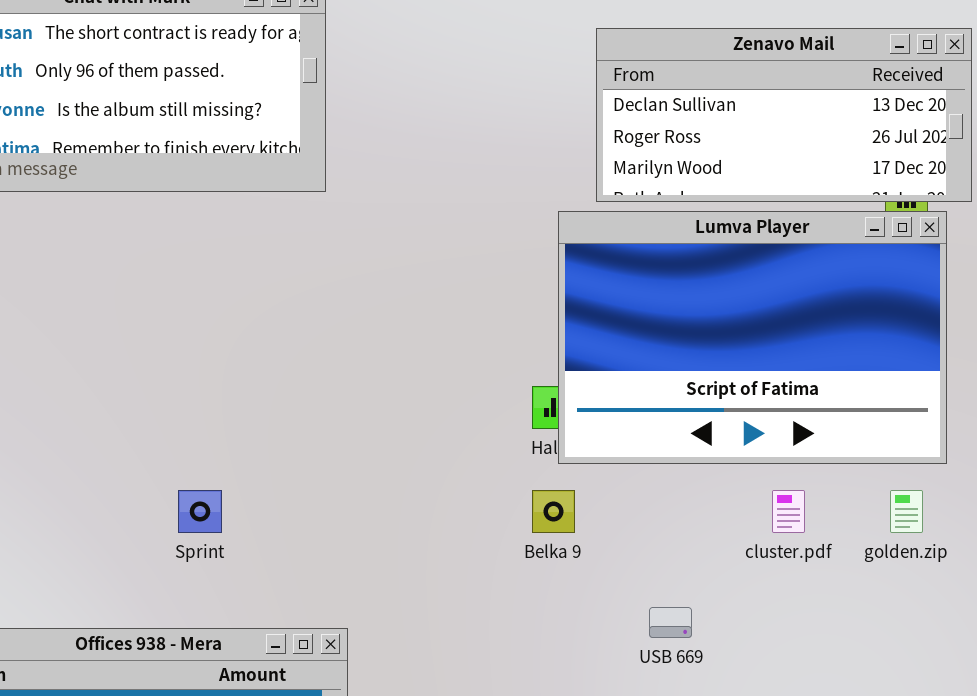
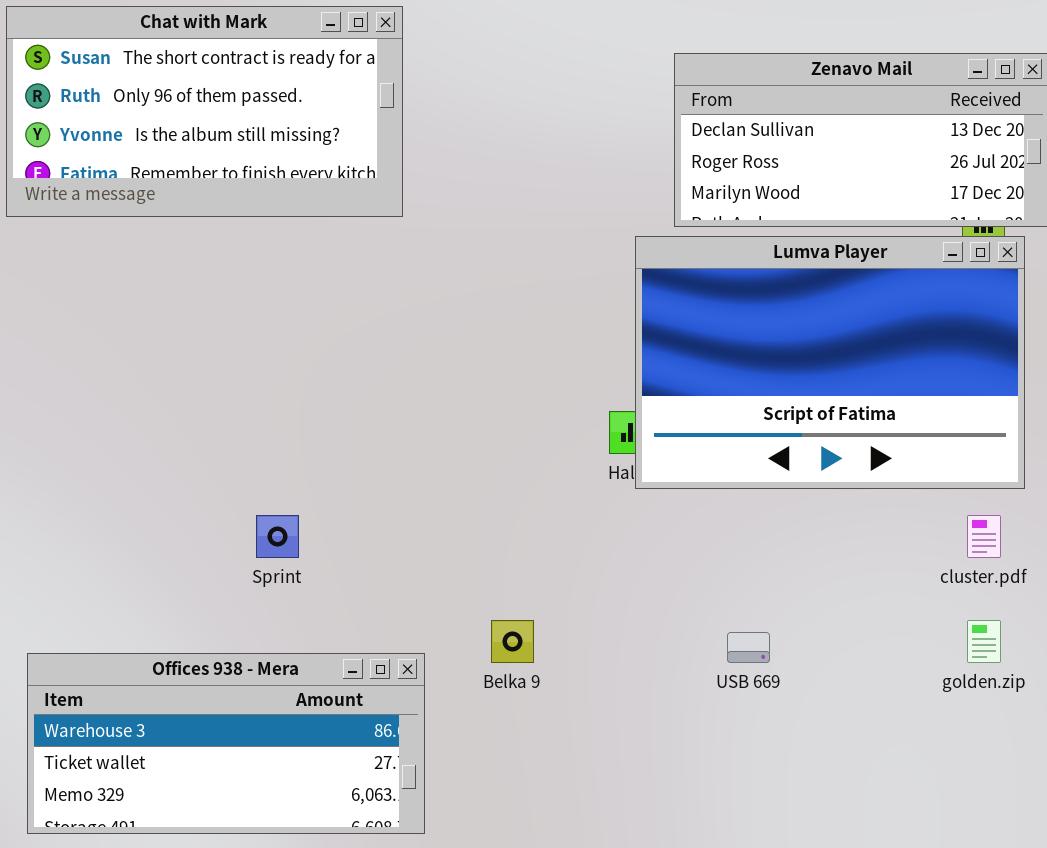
Belka 9: [532,490,575,533] -> [491,620,534,663], moved
cluster.pdf: [772,490,805,533] -> [967,515,1001,558], moved
golden.zip: [890,490,923,533] -> [967,620,1001,663], moved

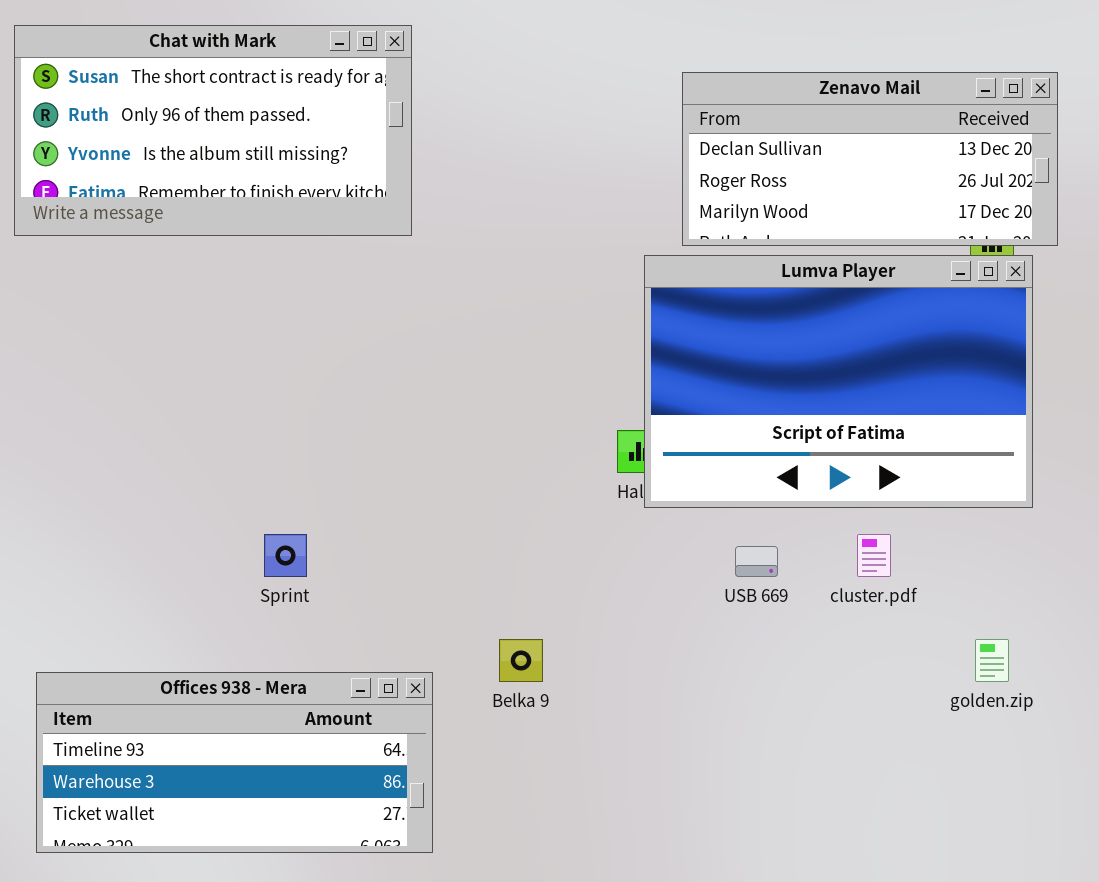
cluster.pdf: [967,515,1001,558] -> [857,534,891,577], moved
USB 669: [727,632,770,663] -> [735,546,778,577], moved
Offices 938 - Mera: [27,653,425,834] -> [36,672,433,853], scrolled up 1 row

